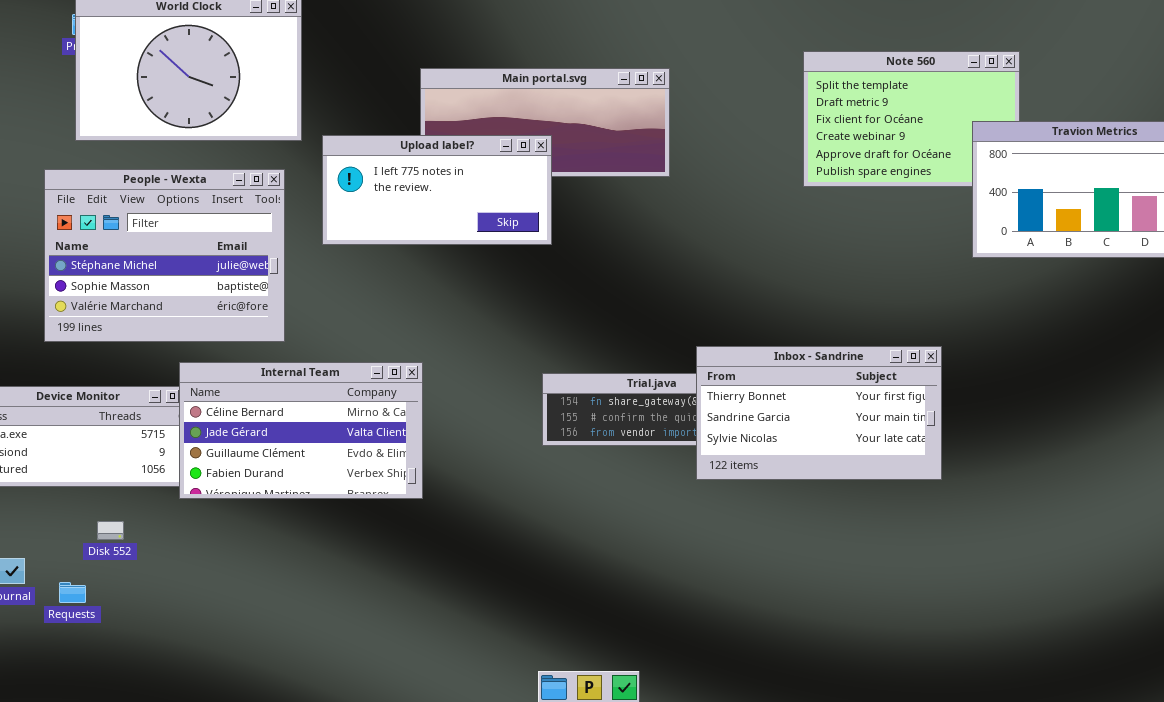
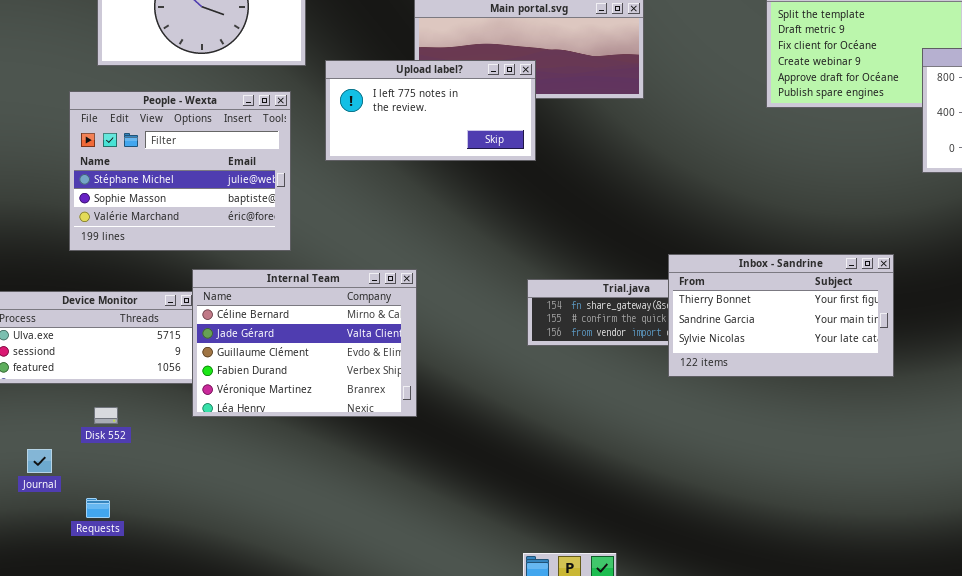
Internal Team: [179,362,423,499] -> [192,269,417,417], resized
Disk 552: [97,521,124,540] -> [94,407,118,424], moved
Requests: [59,582,86,603] -> [86,498,110,518], moved

